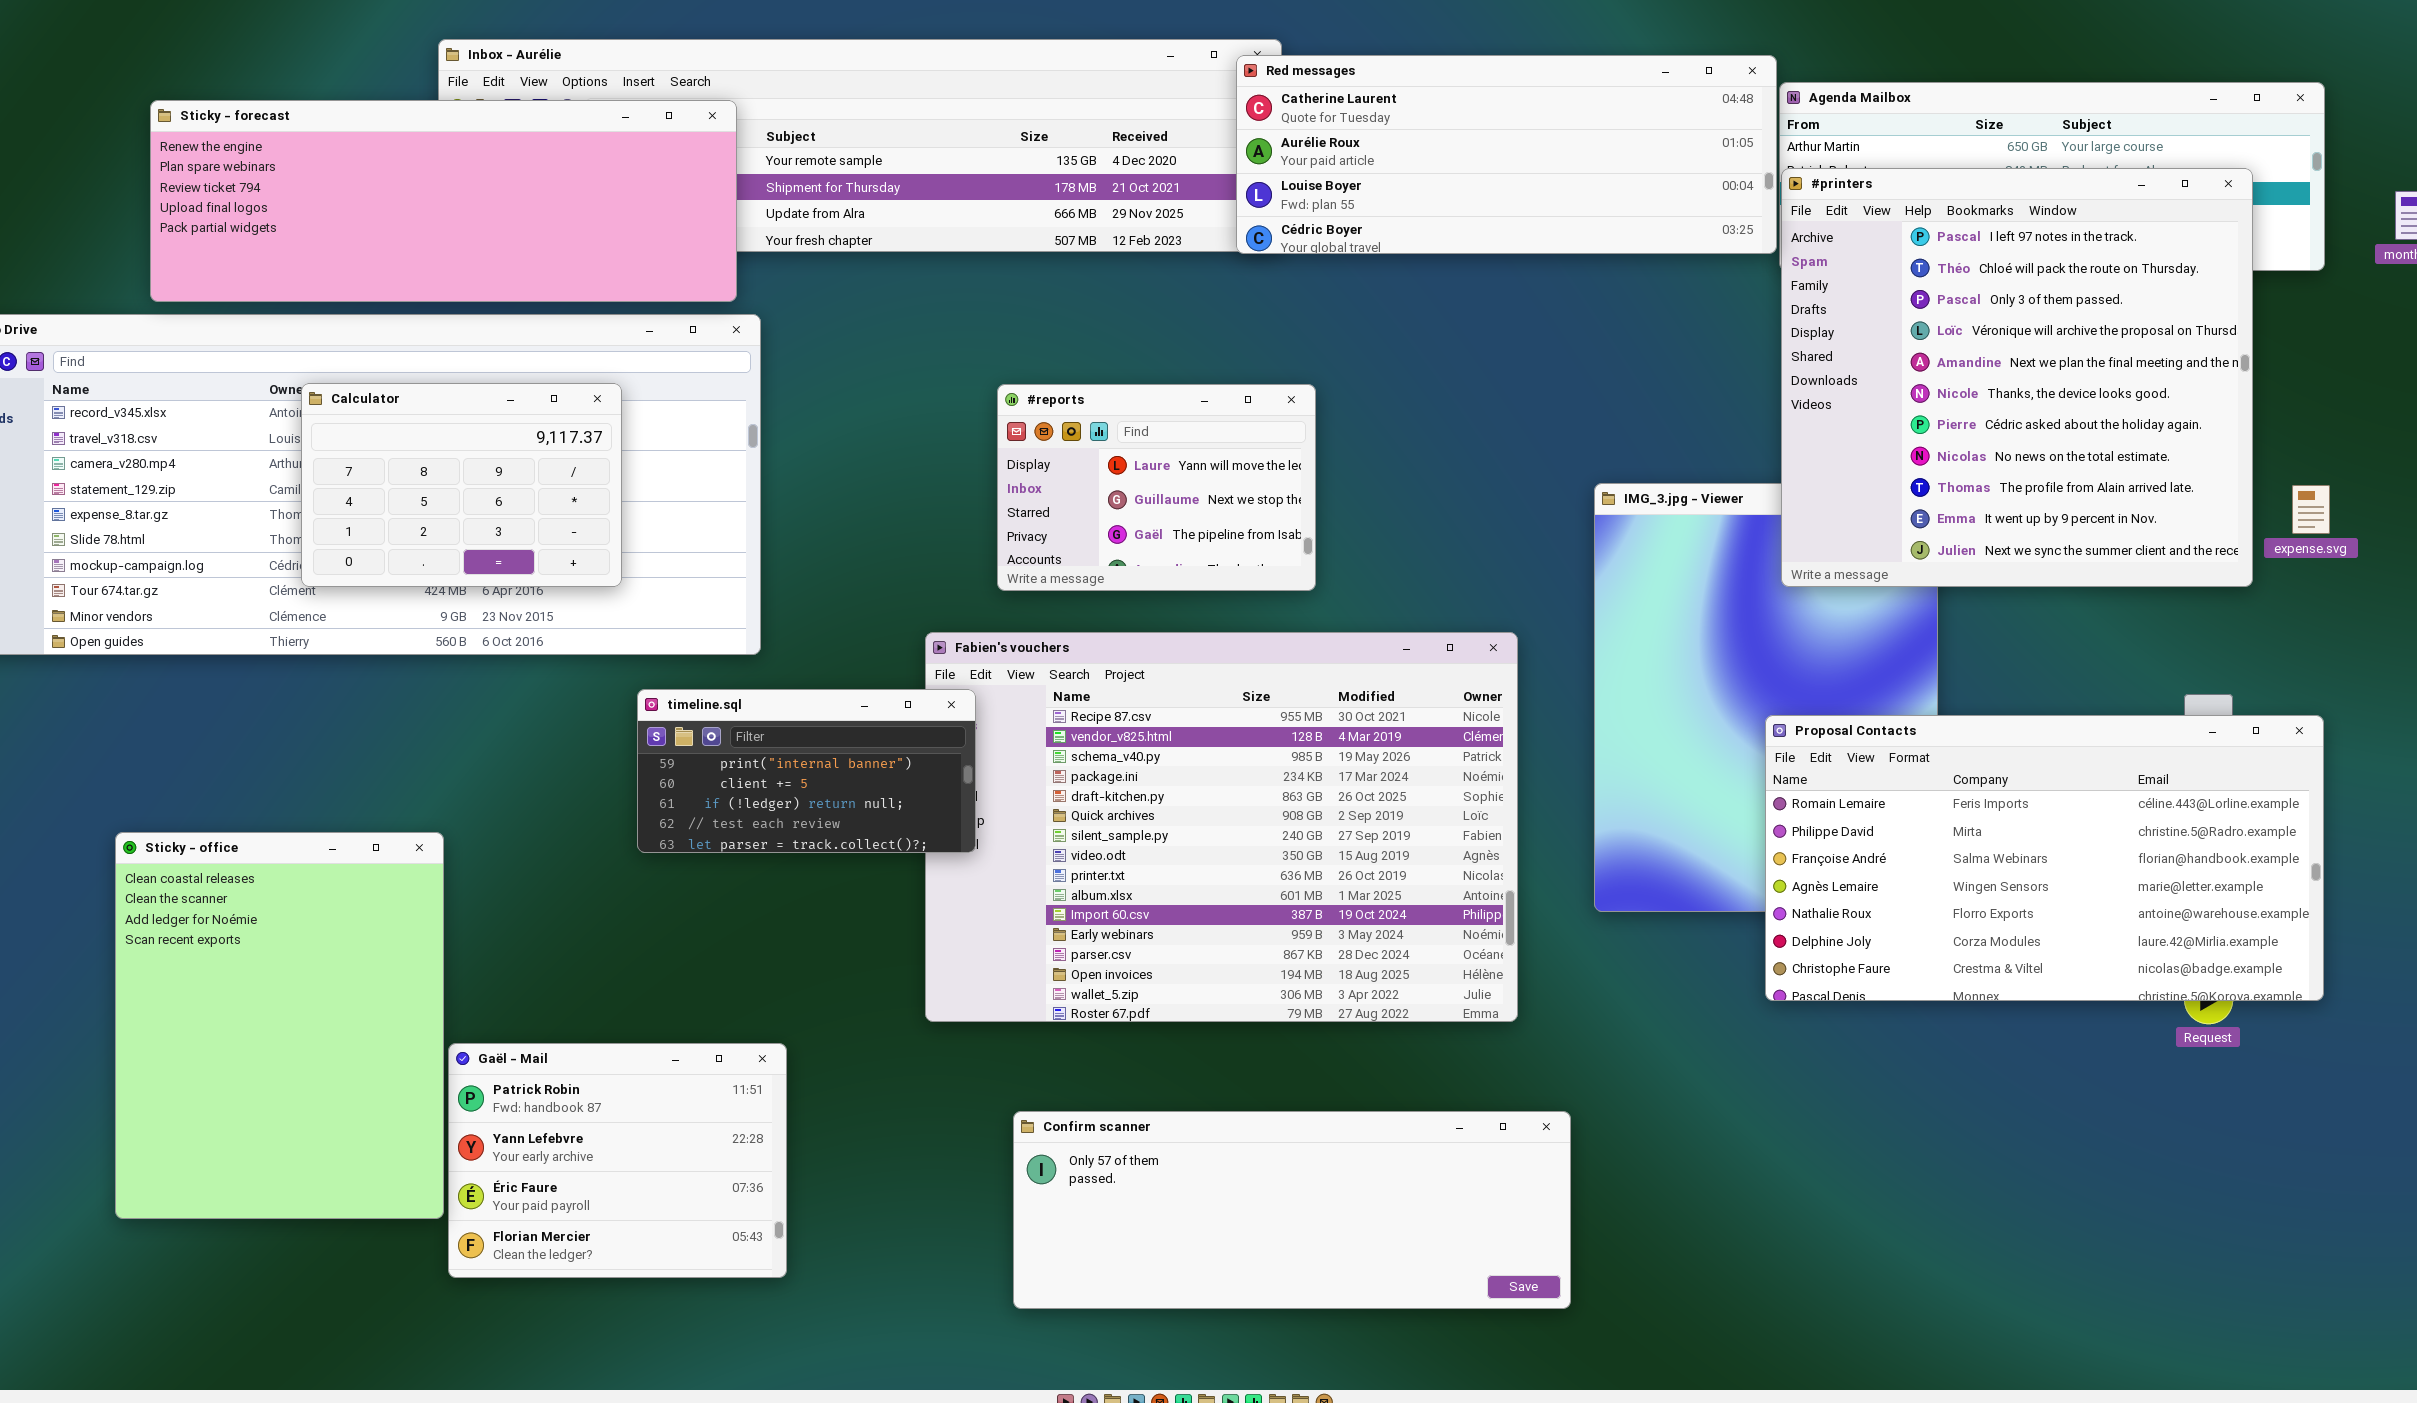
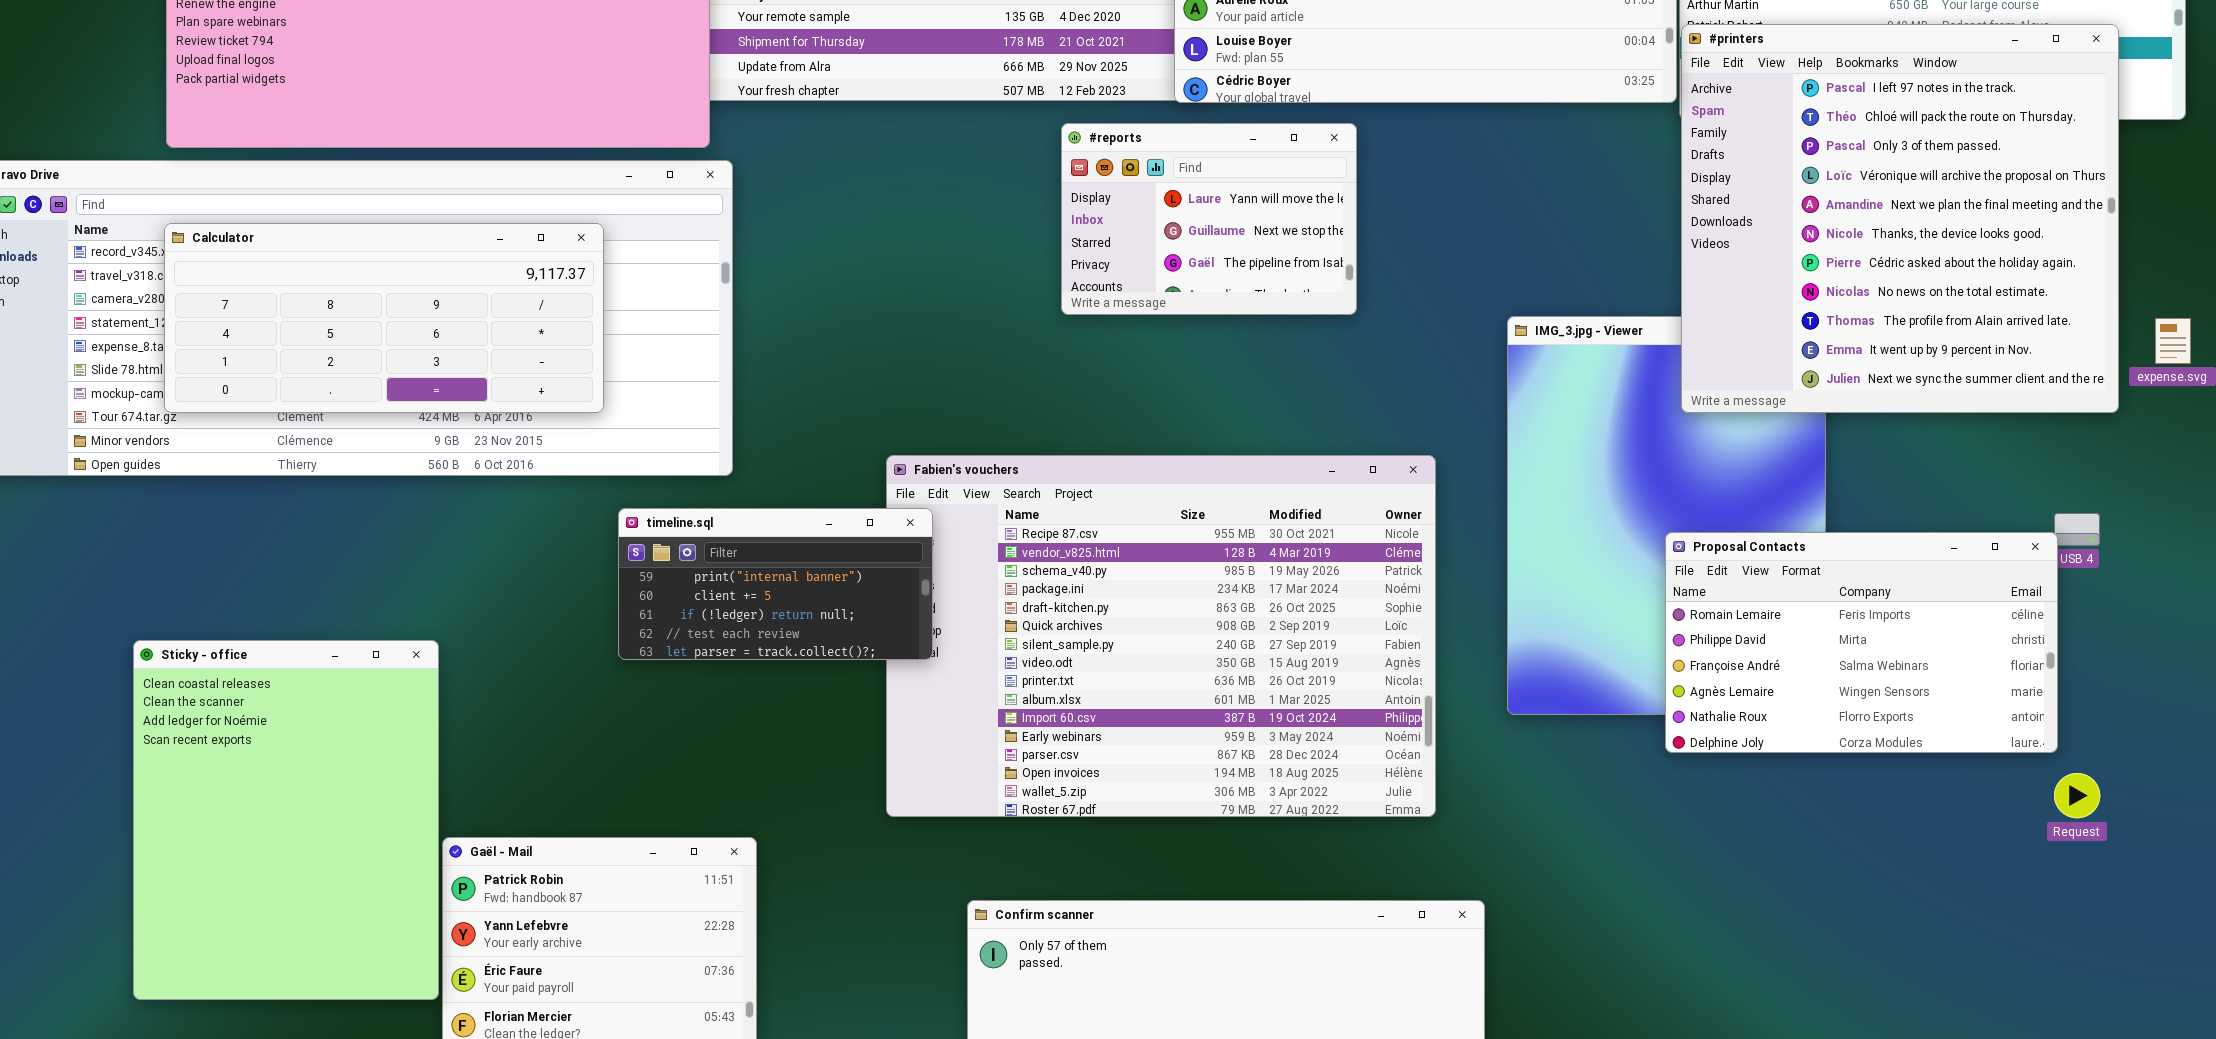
Calculator: [301,383,622,587] -> [164,223,604,413], resized
#reports: [997,384,1316,591] -> [1061,123,1357,315], moved
Proposal Contacts: [1765,715,2324,1001] -> [1665,532,2058,753], resized

